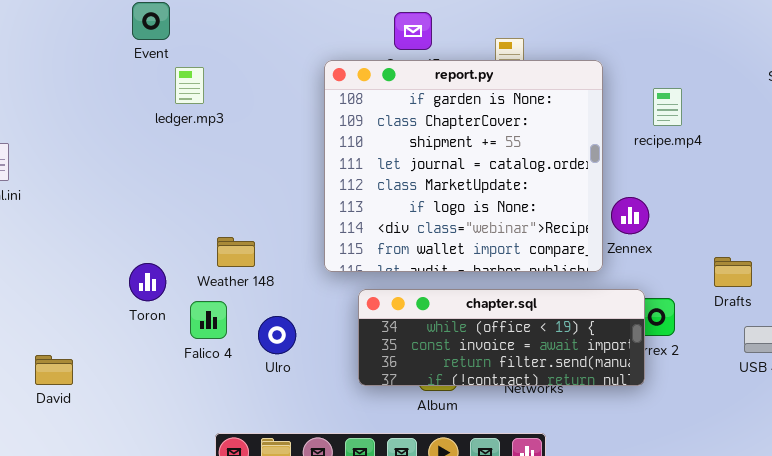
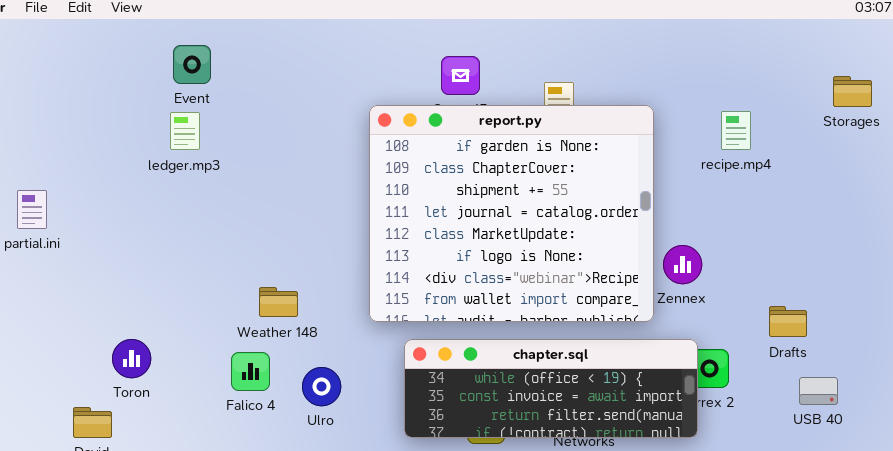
ledger.mp3: [175,67,204,104] -> [170,112,200,150], moved
recipe.mp4: [653,88,682,126] -> [721,111,751,150], moved
Toron: [129,263,166,301] -> [112,339,151,378], moved

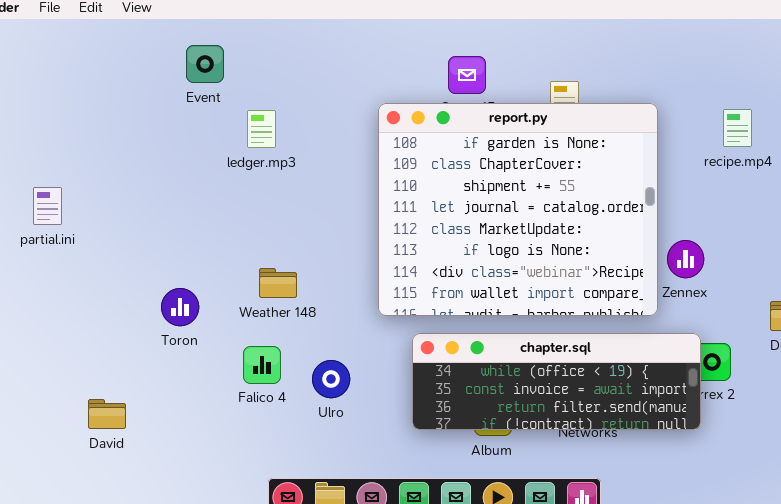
ledger.mp3: [170,112,200,150] -> [247,110,276,148], moved
Weather 148: [259,287,298,317] -> [259,268,297,298], moved
Toron: [112,339,151,378] -> [161,288,199,326], moved

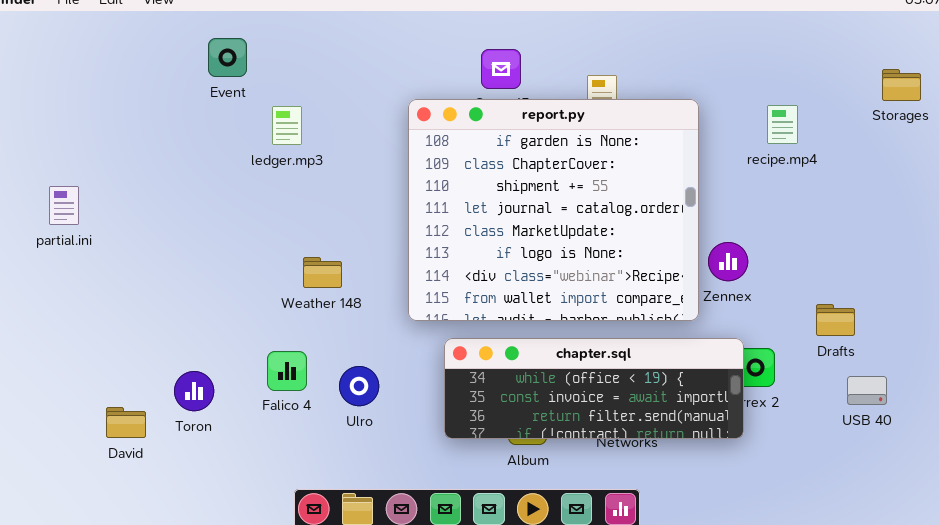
Weather 148: [259,268,297,298] -> [303,257,342,288], moved
Toron: [161,288,199,326] -> [174,371,214,411], moved

